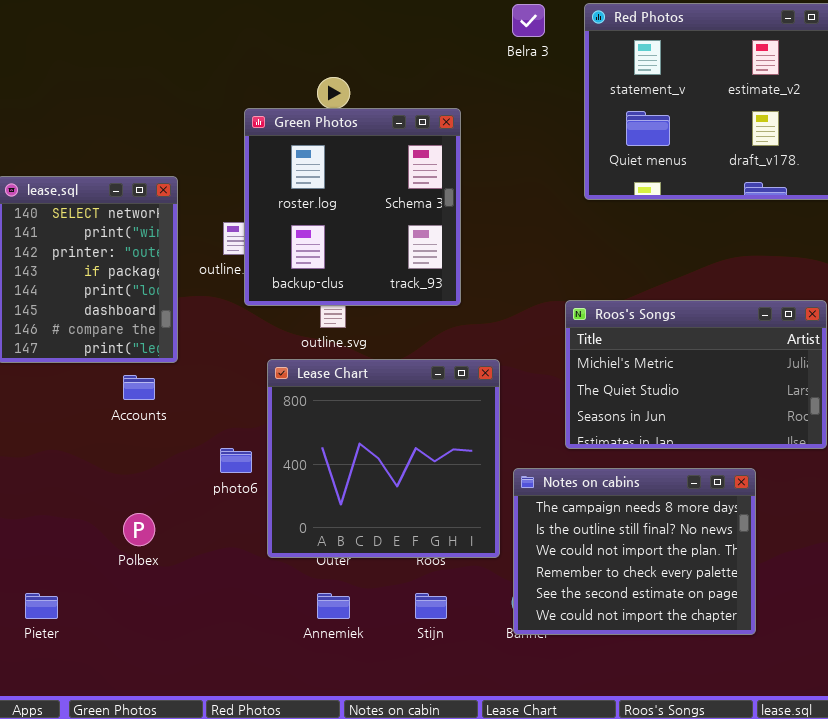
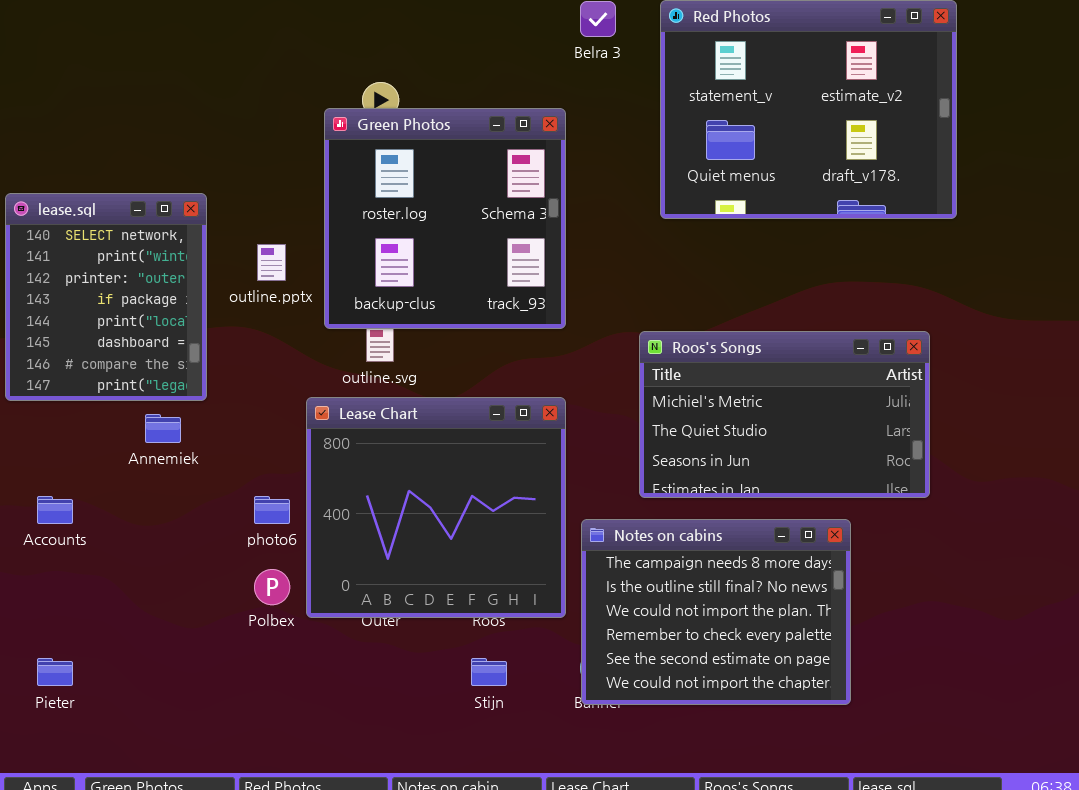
Green Photos: [244,108,461,306] -> [324,108,566,329], moved
Accounts: [123,375,155,400] -> [37,496,73,524], moved
Polbex: [123,513,155,546] -> [254,569,290,605], moved
Annemiek: [317,593,350,619] -> [145,414,181,443], moved

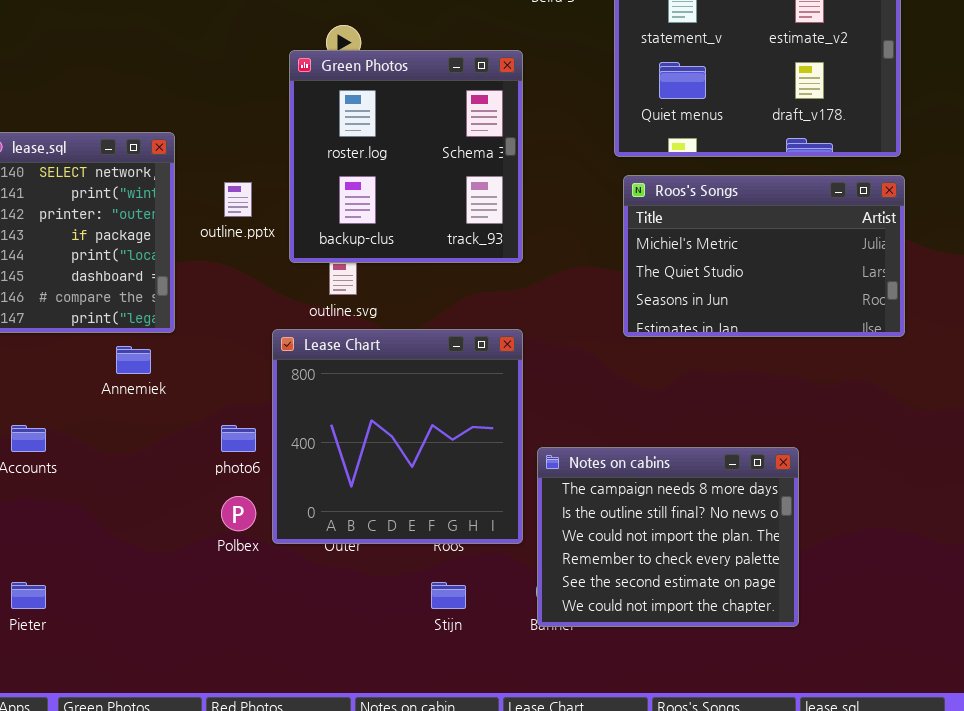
Roos's Songs: [639,331,930,498] -> [623,175,905,337], moved

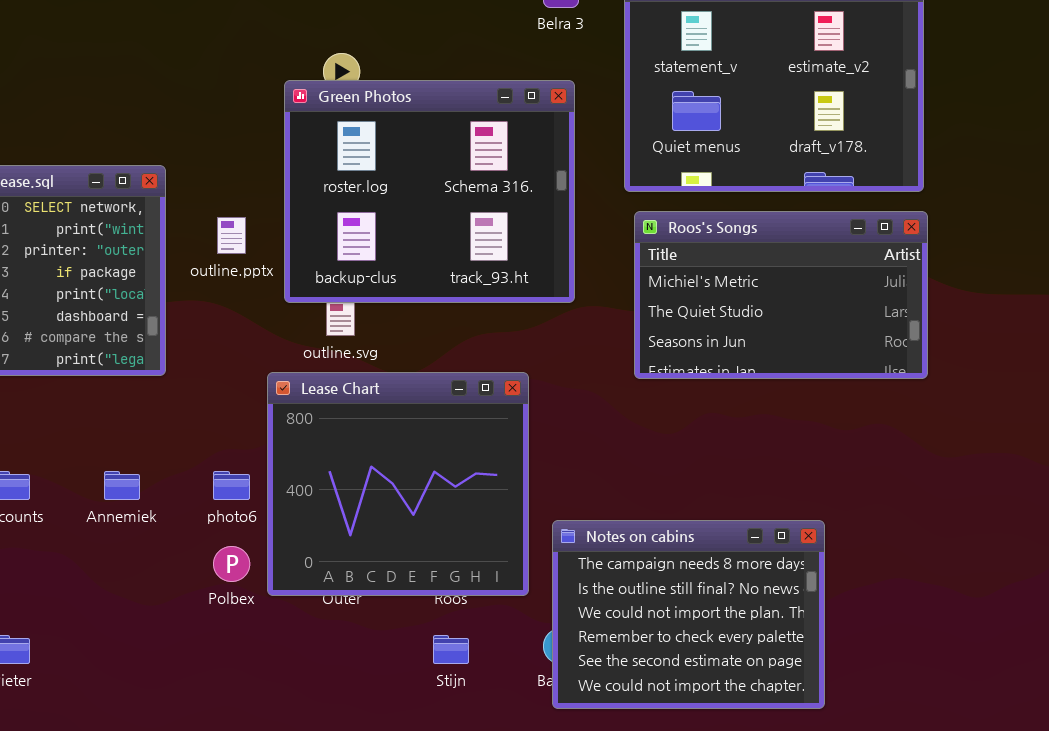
Green Photos: [289,50,523,263] -> [284,80,575,303], resized
Annemiek: [116,346,151,374] -> [104,471,140,500], moved
Notes on cabins: [537,447,799,627] -> [552,520,825,709], moved

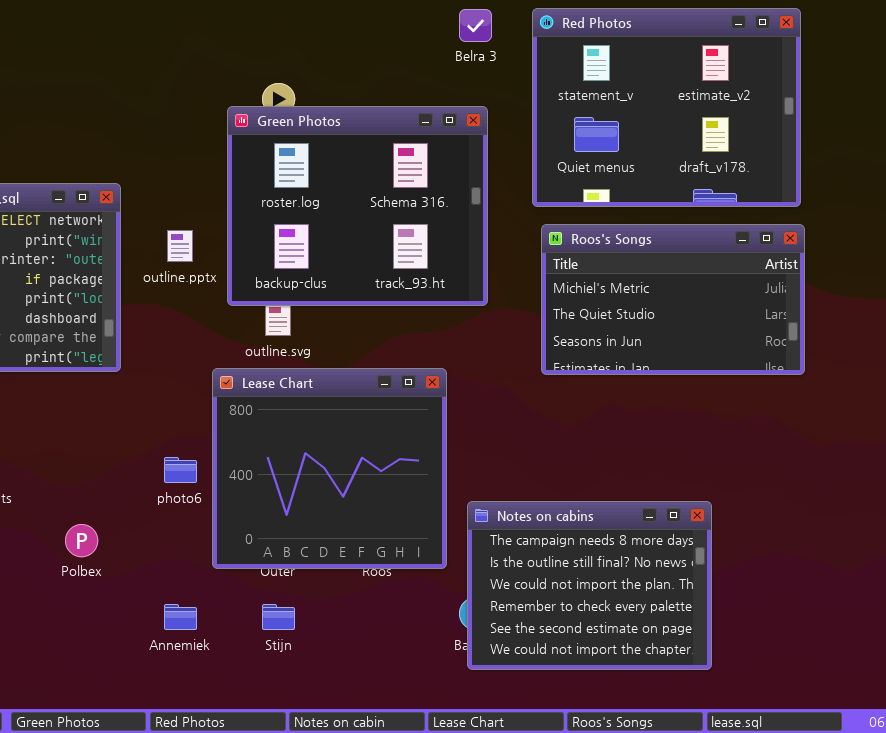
Annemiek: [104,471,140,500] -> [164,604,197,630], moved
Polbex: [213,546,250,582] -> [65,524,98,557], moved
Stijn: [433,635,469,664] -> [262,604,295,630], moved

